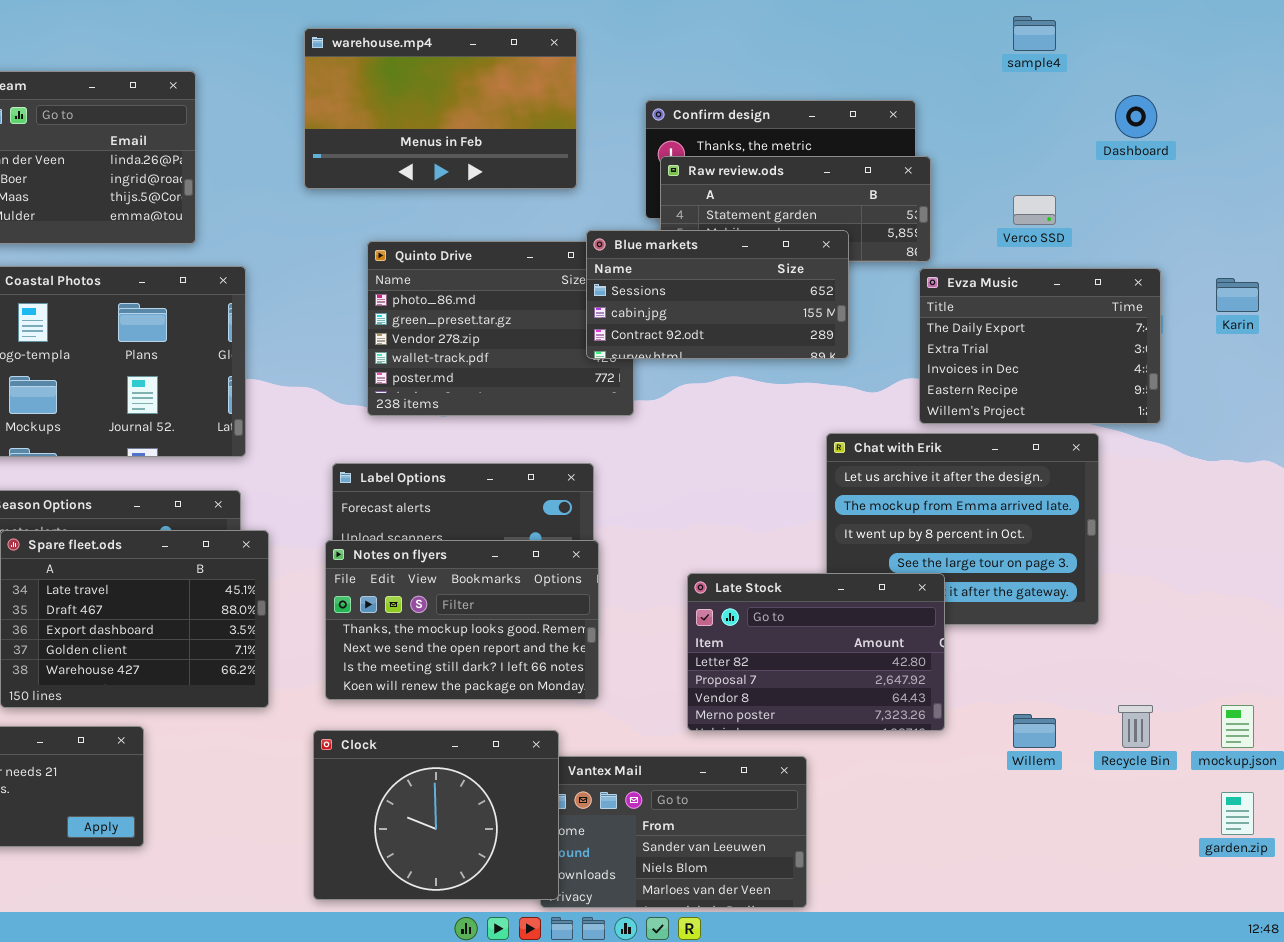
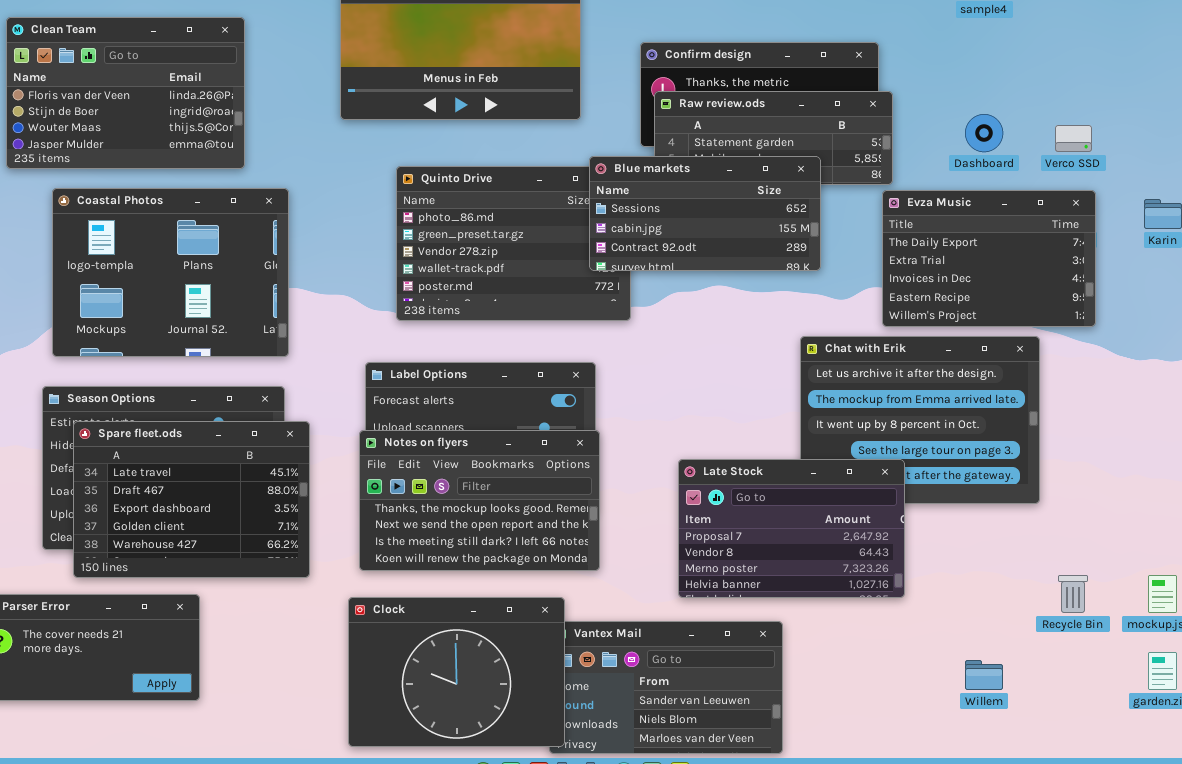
Dashboard: [1115,95,1157,138] -> [965,114,1003,152], moved
Verco SSD: [1013,195,1056,225] -> [1055,125,1092,152], moved
Late Stock: [687,573,945,731] -> [678,459,905,598], scrolled down 1 row
Willem: [1013,714,1056,748] -> [965,660,1003,690], moved

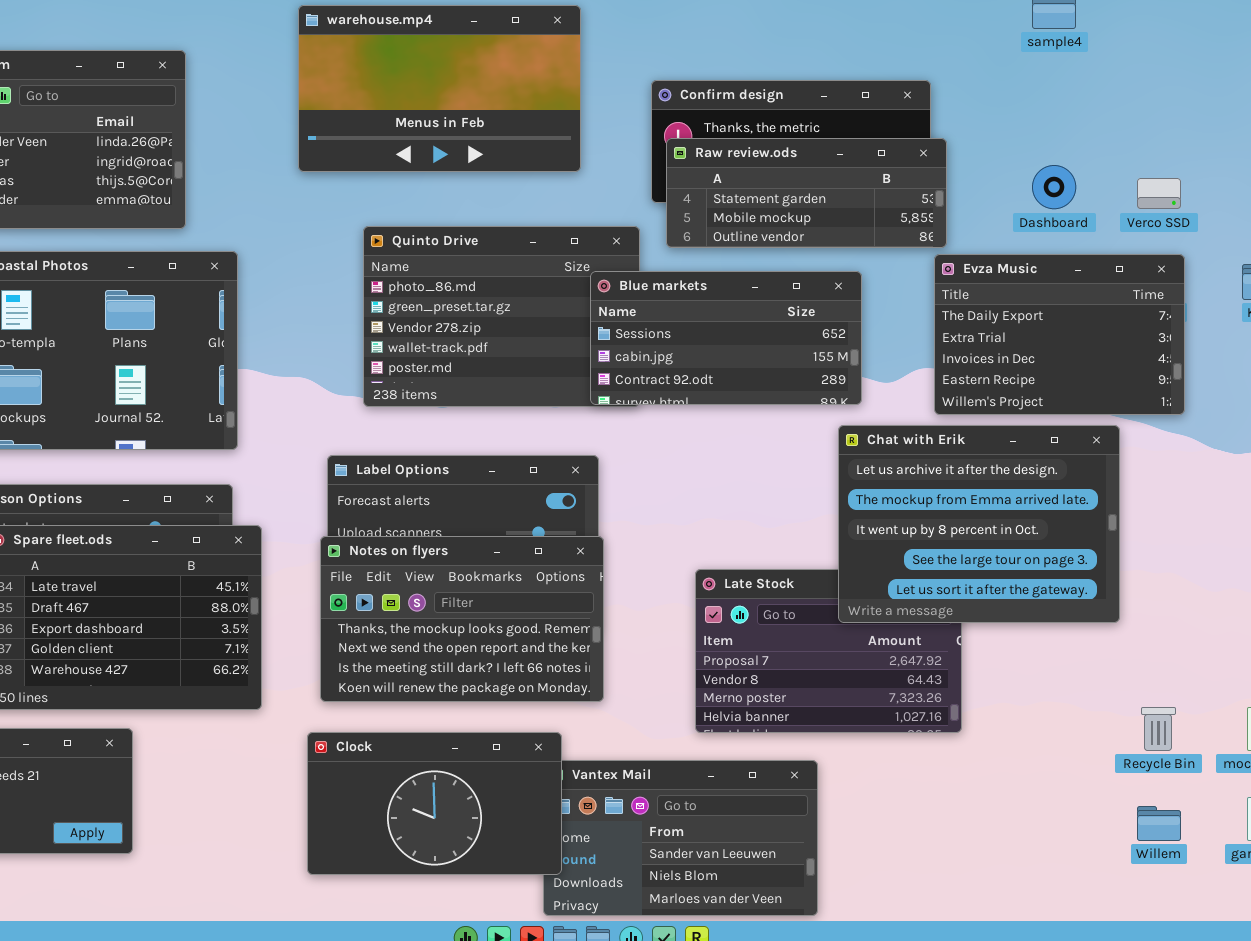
Blue markets: [589,156,821,271] -> [590,271,862,405], moved
Chat with Erik: [800,336,1040,504] -> [838,425,1120,623], raised
Clock: [348,597,565,747] -> [307,732,562,875], resized
Willem: [965,660,1003,690] -> [1137,806,1181,841], moved

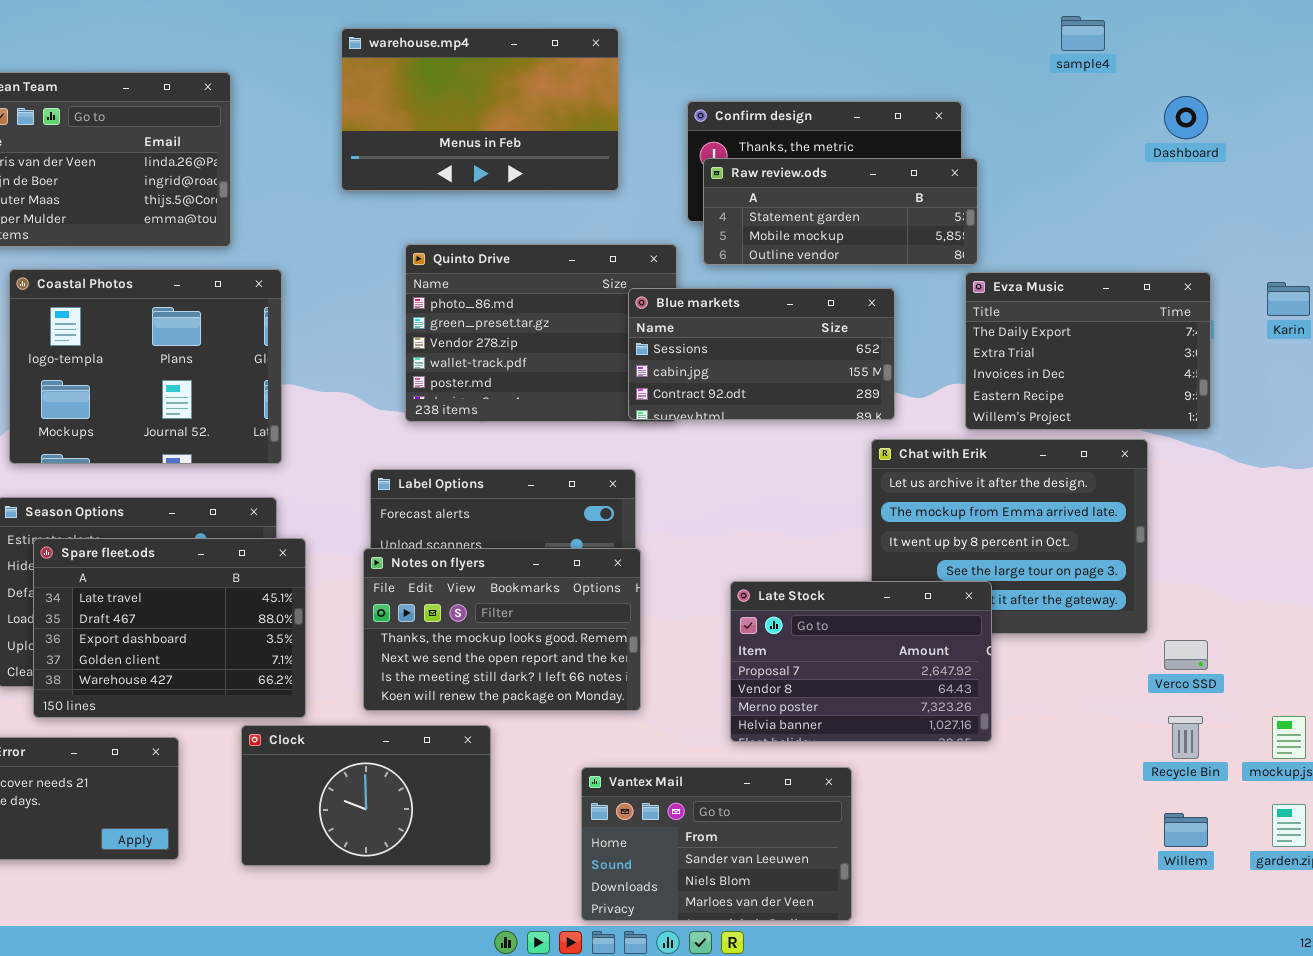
Dashboard: [1032,165,1076,209] -> [1164,96,1208,139], moved
Verco SSD: [1137,178,1181,209] -> [1164,640,1208,670], moved
Late Stock: [695,569,962,733] -> [730,581,992,742], raised
Clock: [307,732,562,875] -> [241,725,491,866], moved

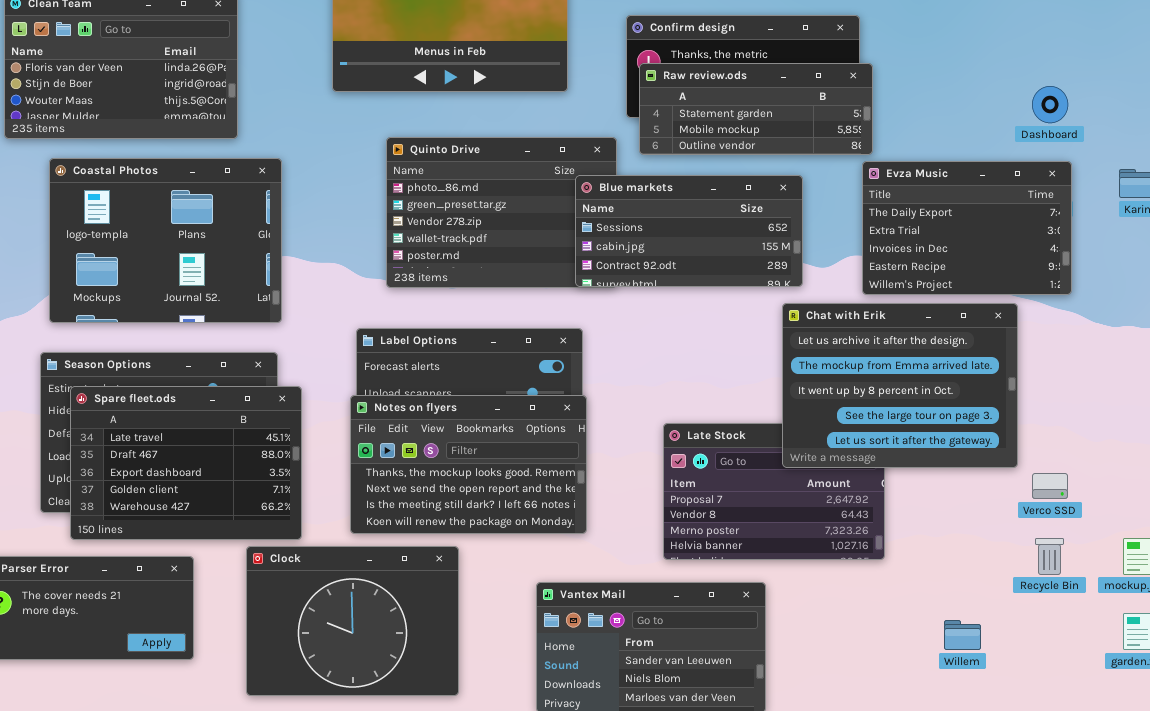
Dashboard: [1164,96,1208,139] -> [1032,86,1068,123], moved
Chat with Erik: [871,439,1148,634] -> [782,303,1018,468], raised
Clock: [241,725,491,866] -> [246,546,459,696], resized
Willem: [1164,813,1208,847] -> [944,620,981,650], moved

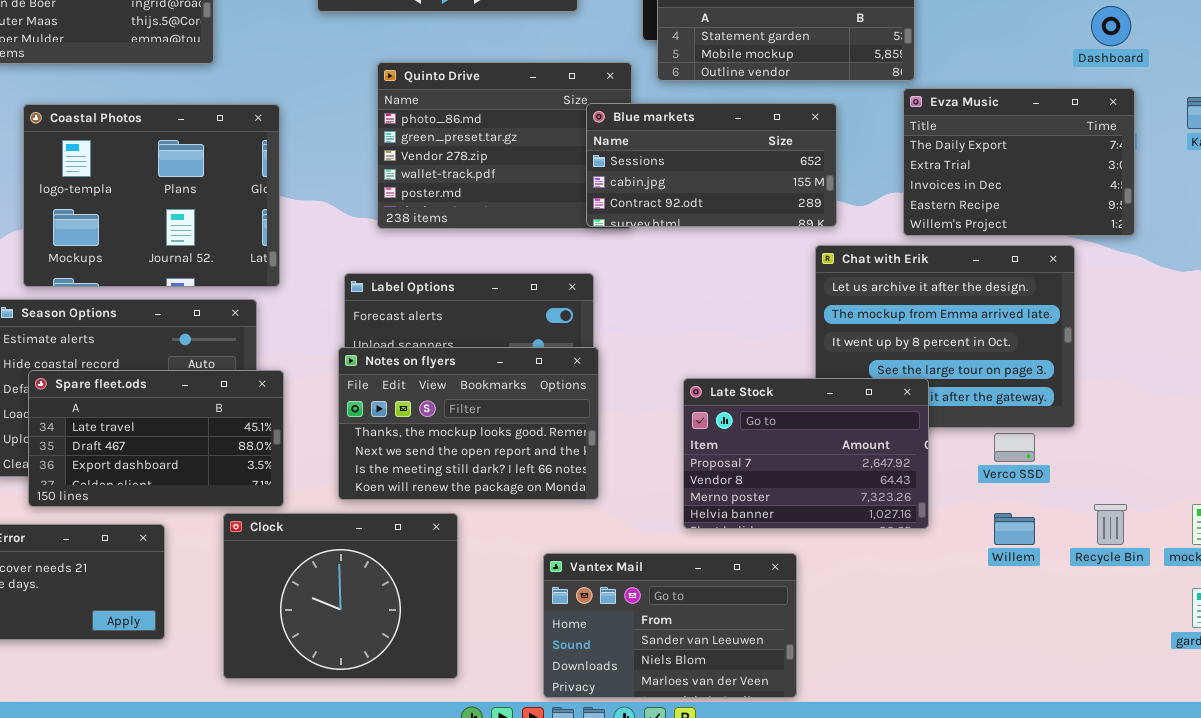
Coastal Photos: [49,158,282,323] -> [23,104,280,287], moved
Spare fleet.ods: [70,386,302,540] -> [28,370,284,507], resized
Late Stock: [663,423,885,560] -> [683,378,929,529], raised
Verco SSD: [1032,473,1068,499] -> [994,433,1035,462], moved
Willem: [944,620,981,650] -> [994,513,1035,545], moved

